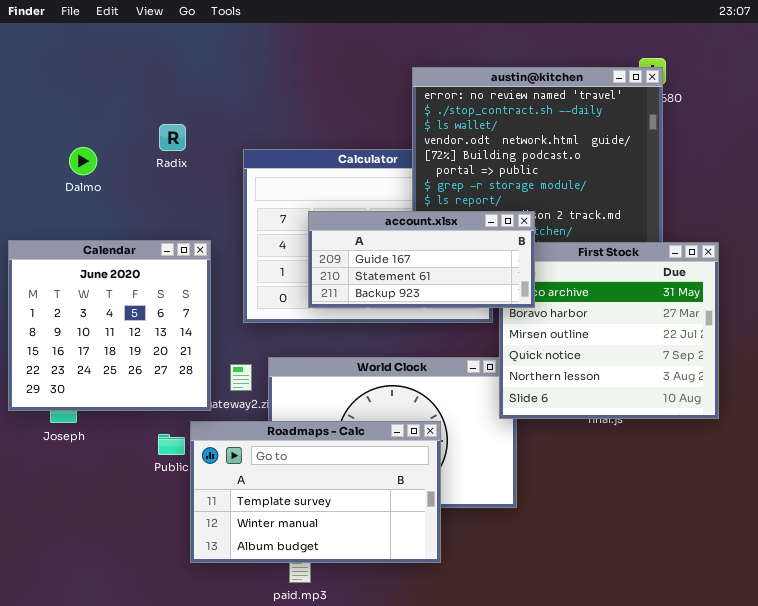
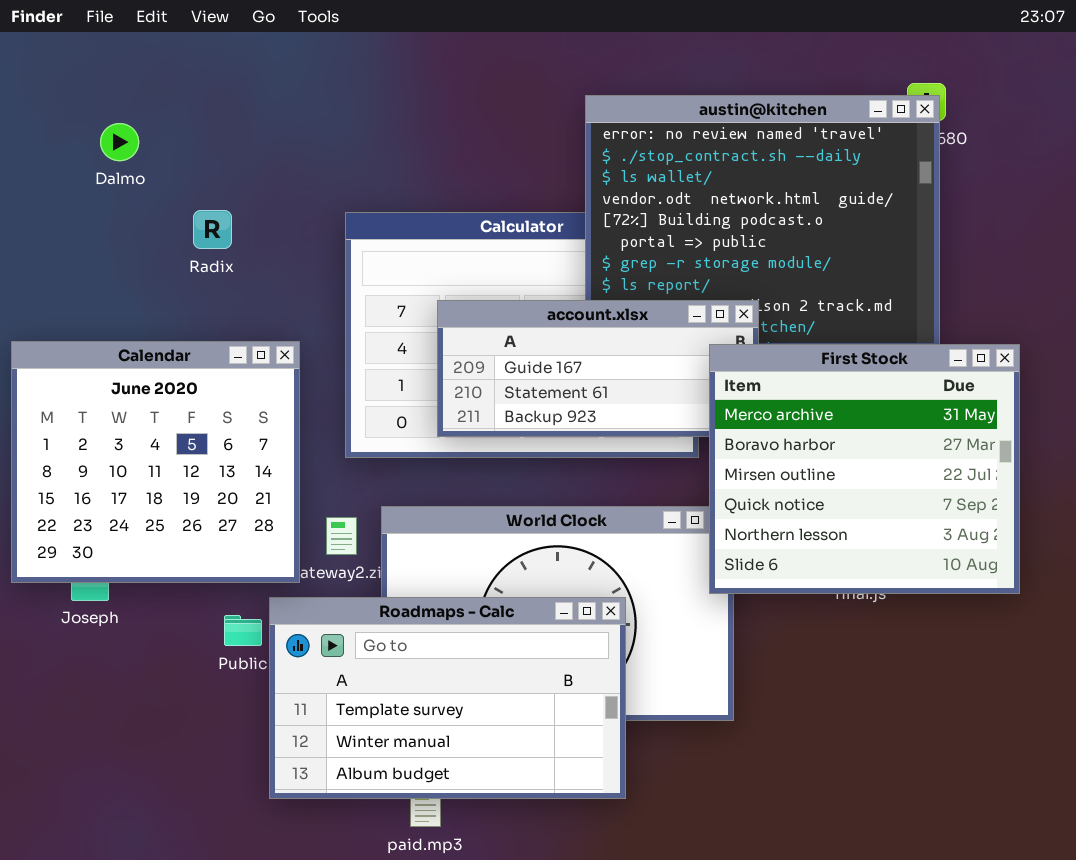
Radix: [159,124,186,151] -> [193,210,232,249], moved
Dalmo: [69,147,97,175] -> [100,123,139,161], moved
First Stock: [499,242,719,419] -> [709,344,1020,594], raised

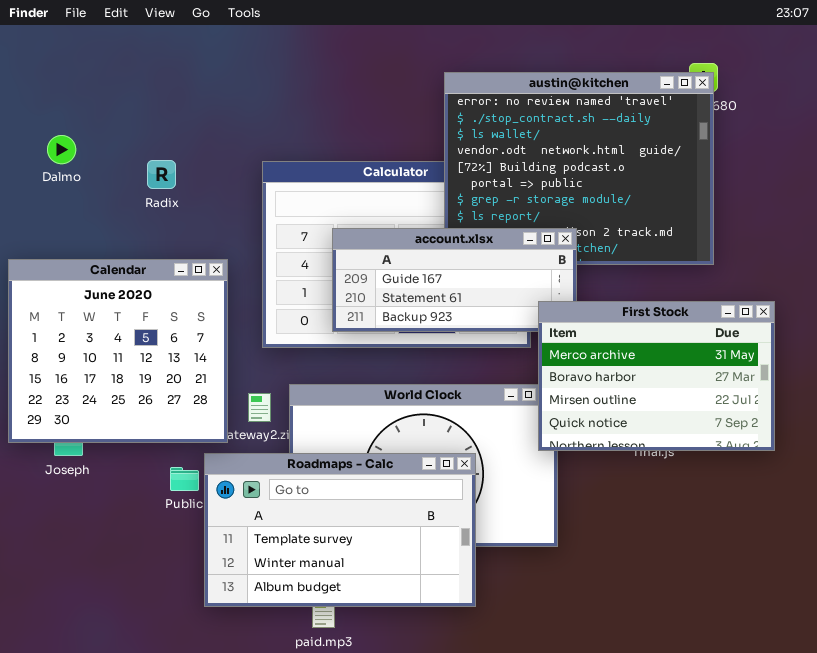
Dalmo: [100,123,139,161] -> [47,135,76,164], moved
First Stock: [709,344,1020,594] -> [538,301,775,451], resized

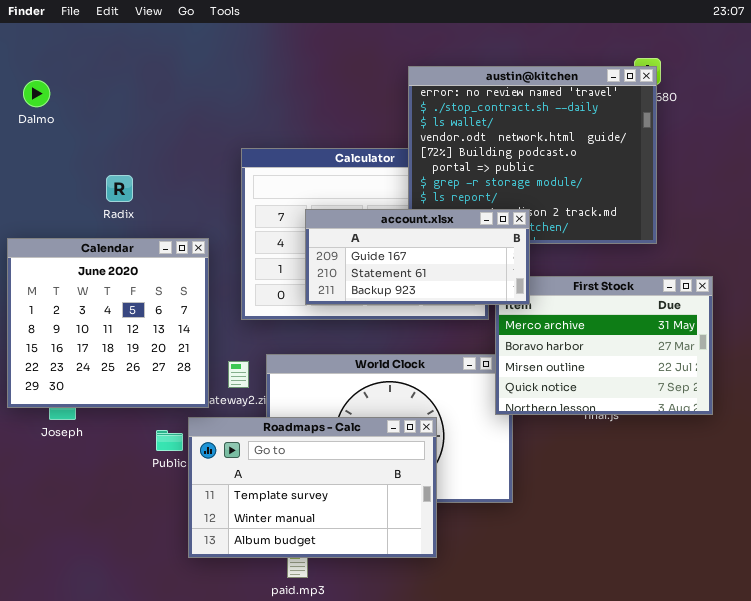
Dalmo: [47,135,76,164] -> [23,80,50,107], moved
Radix: [147,160,176,189] -> [106,175,133,202], moved
account.xlsx: [332,228,577,332] -> [305,209,530,305], raised

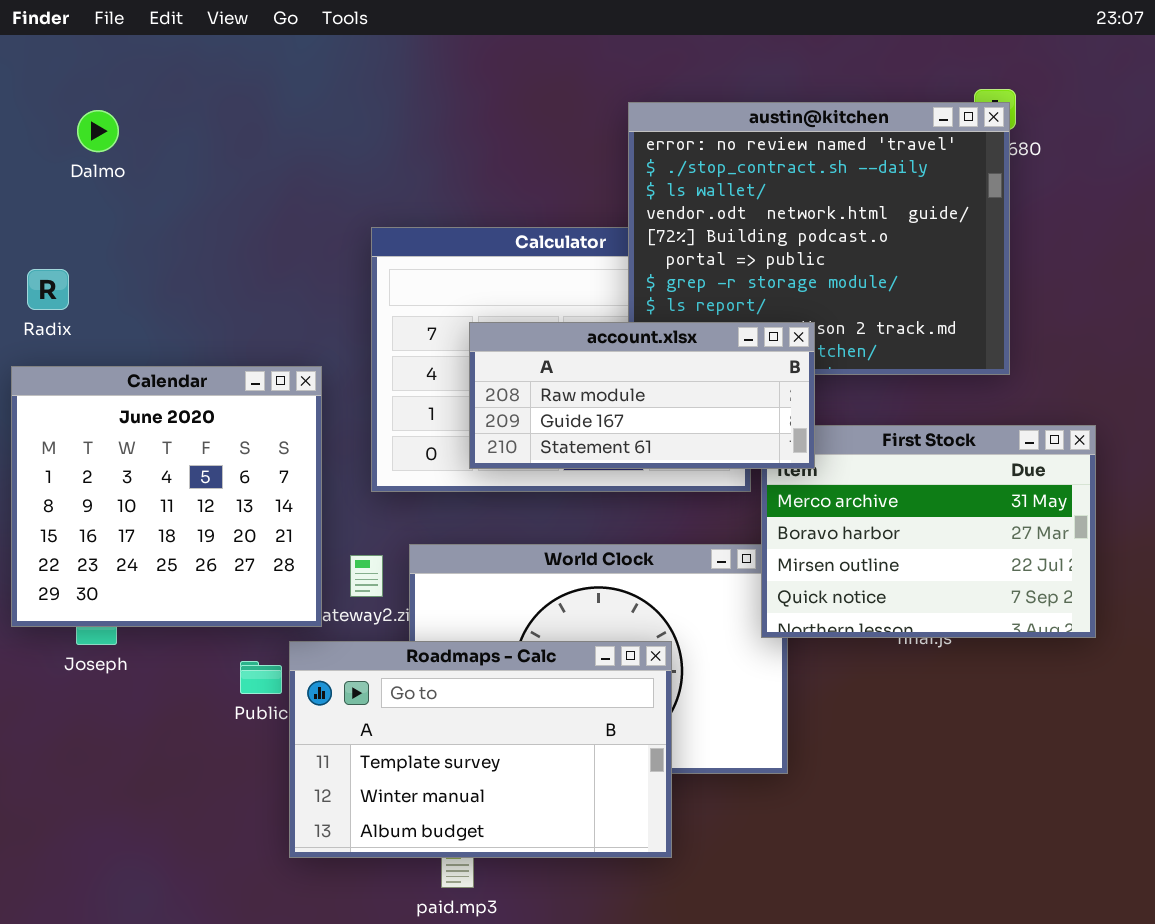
Dalmo: [23,80,50,107] -> [77,110,119,152], moved
Radix: [106,175,133,202] -> [27,269,69,310], moved
account.xlsx: [305,209,530,305] -> [469,322,815,469], scrolled up 1 row

